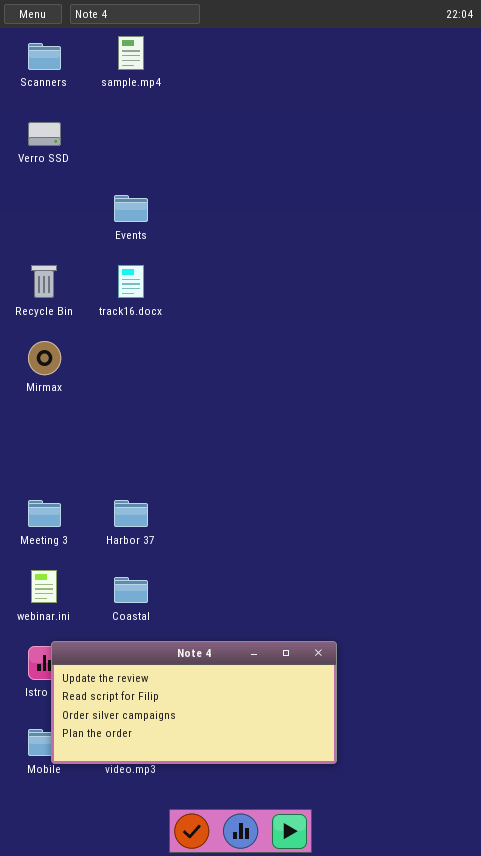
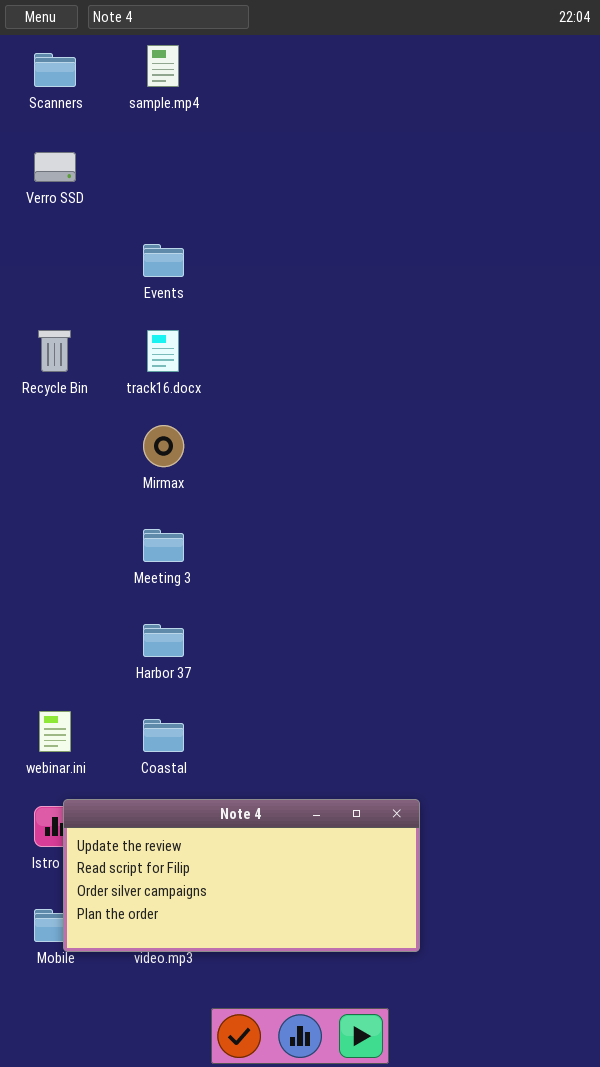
Mirmax: [28,341,61,375] -> [143,425,184,467], moved
Meeting 3: [28,500,61,527] -> [143,529,184,562], moved

